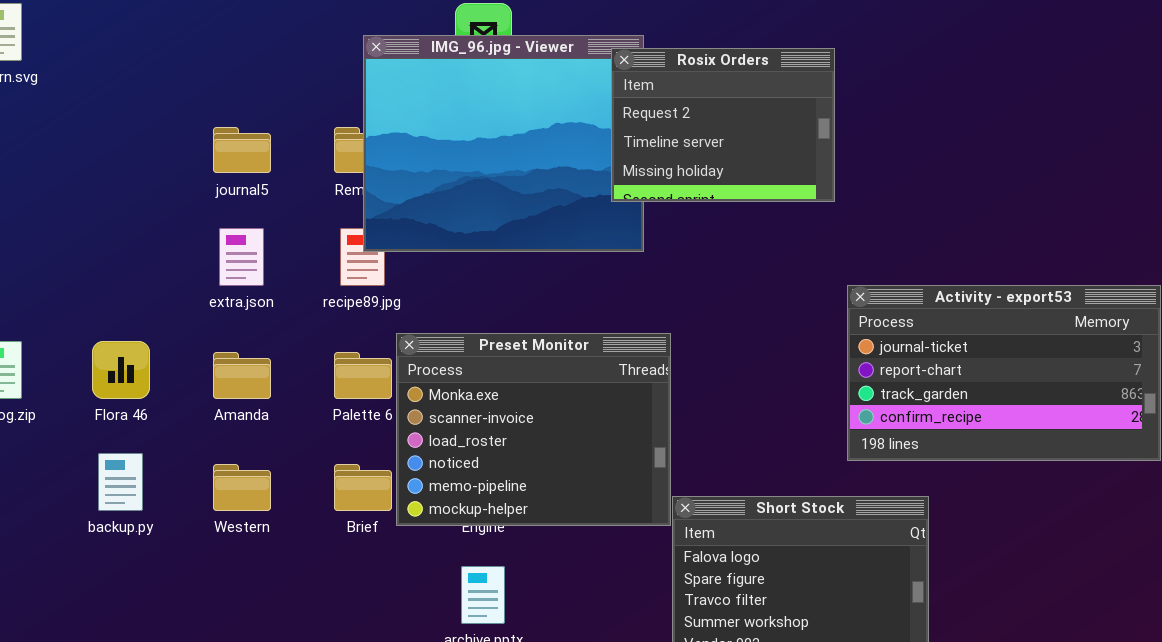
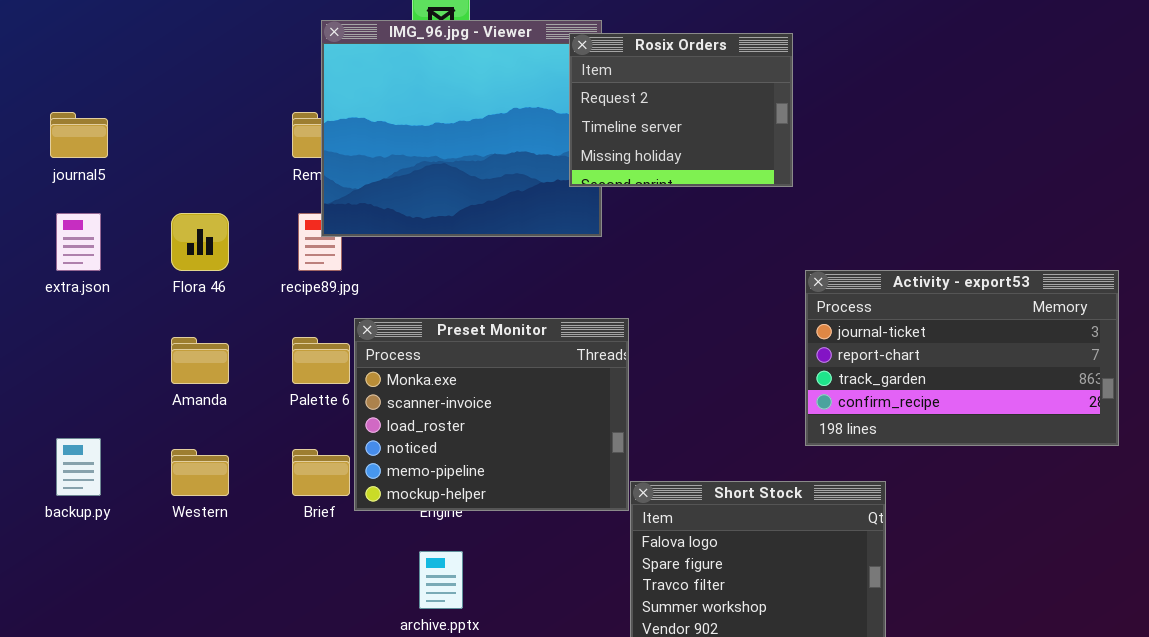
journal5: [213,127,271,173] -> [50,112,108,158], moved
extra.json: [219,228,264,286] -> [56,213,101,271], moved
Flora 46: [92,341,150,399] -> [171,213,229,271], moved

